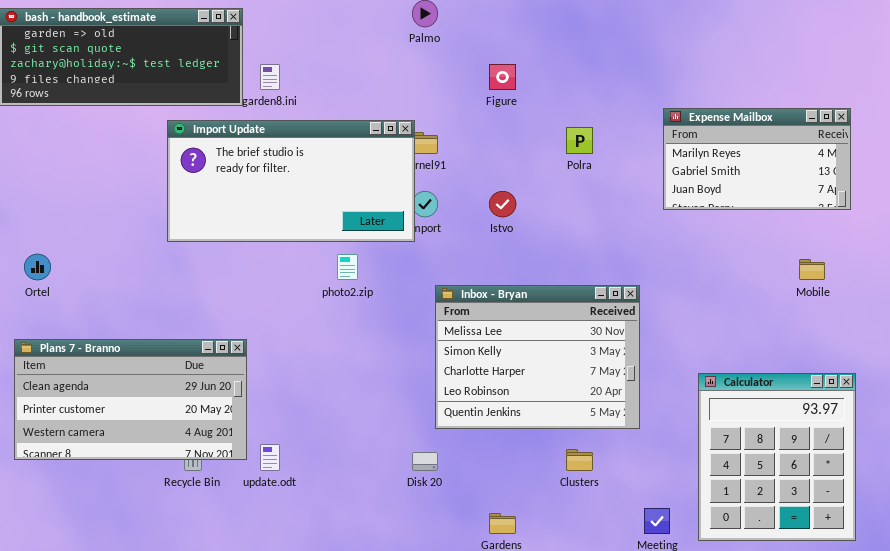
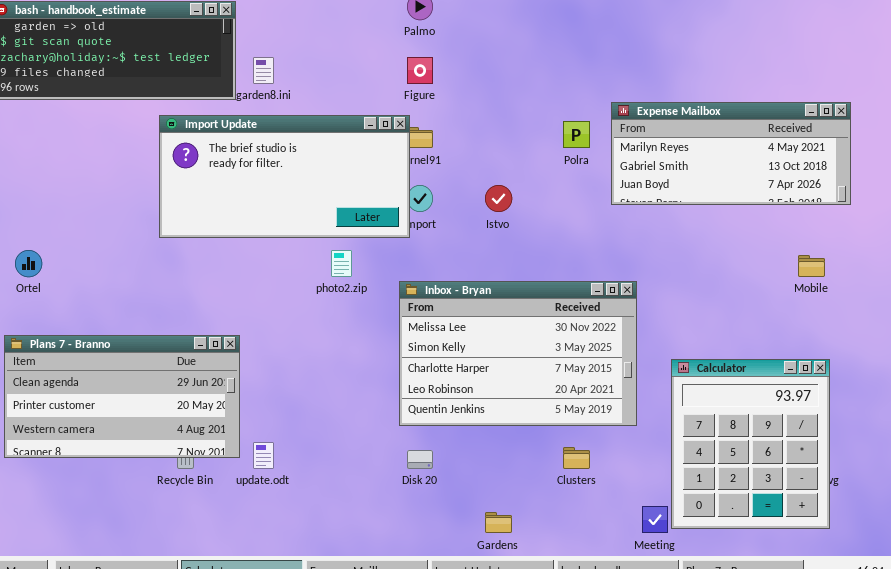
Figure: [489,64,516,90] -> [407,57,433,84], moved
Expense Mailbox: [663,108,851,210] -> [611,102,851,205], resized
Inbox - Bryan: [435,285,640,429] -> [399,281,637,426], resized
Calculator: [698,373,856,541] -> [671,359,830,529], moved

